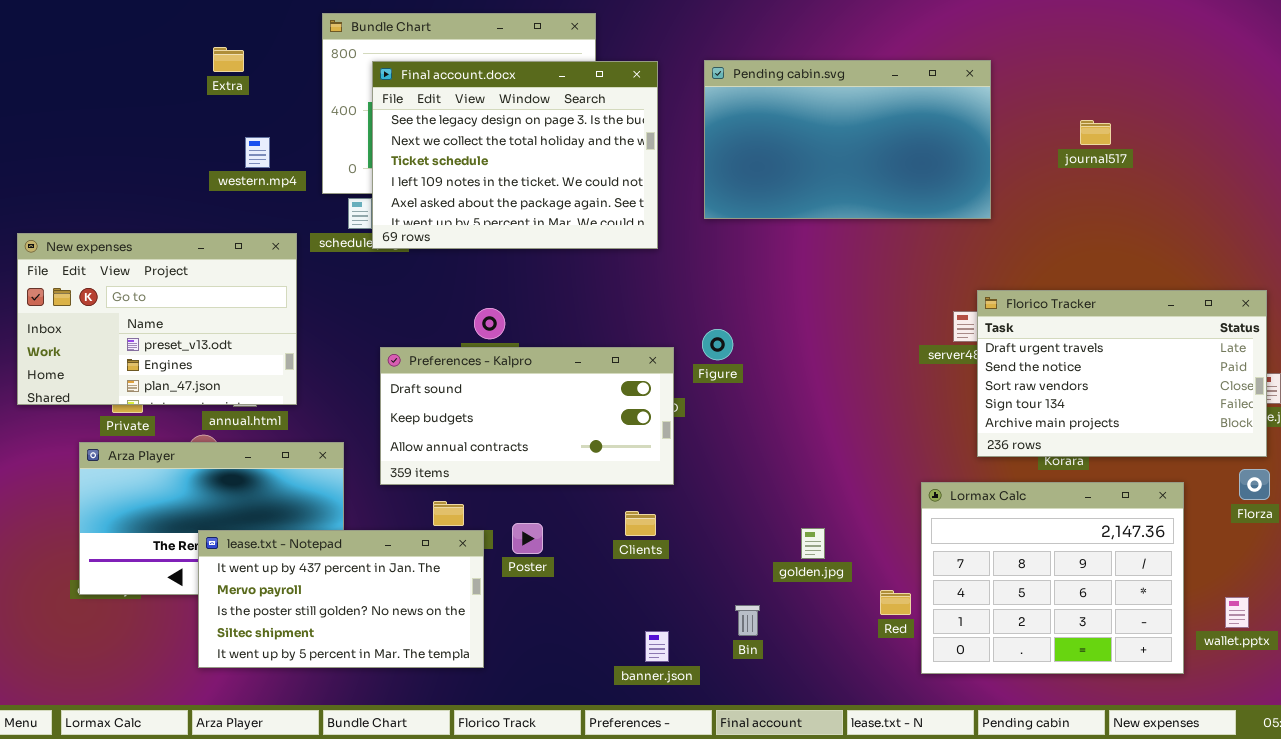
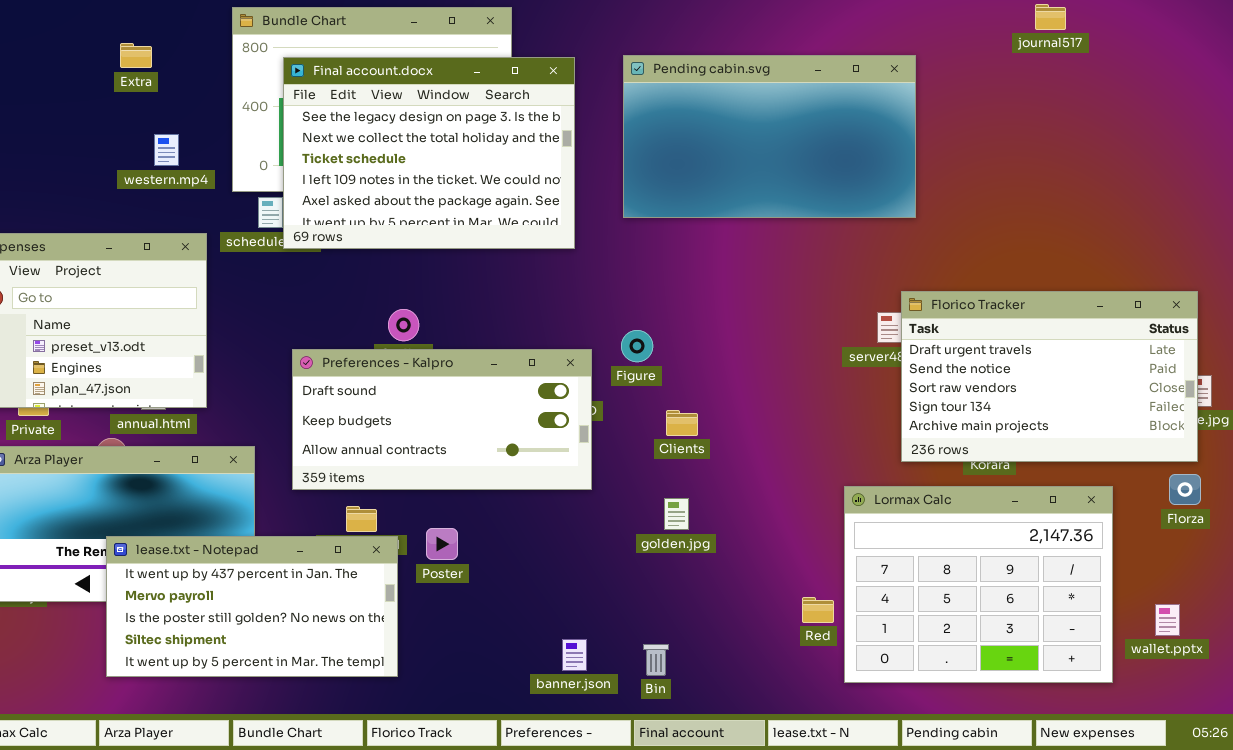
journal517: [1080,120,1111,145] -> [1035,4,1066,30], moved
Clients: [625,511,656,536] -> [666,410,698,436], moved
golden.jpg: [801,528,825,559] -> [664,498,689,530], moved
Bin: [735,605,760,636] -> [643,644,669,676], moved

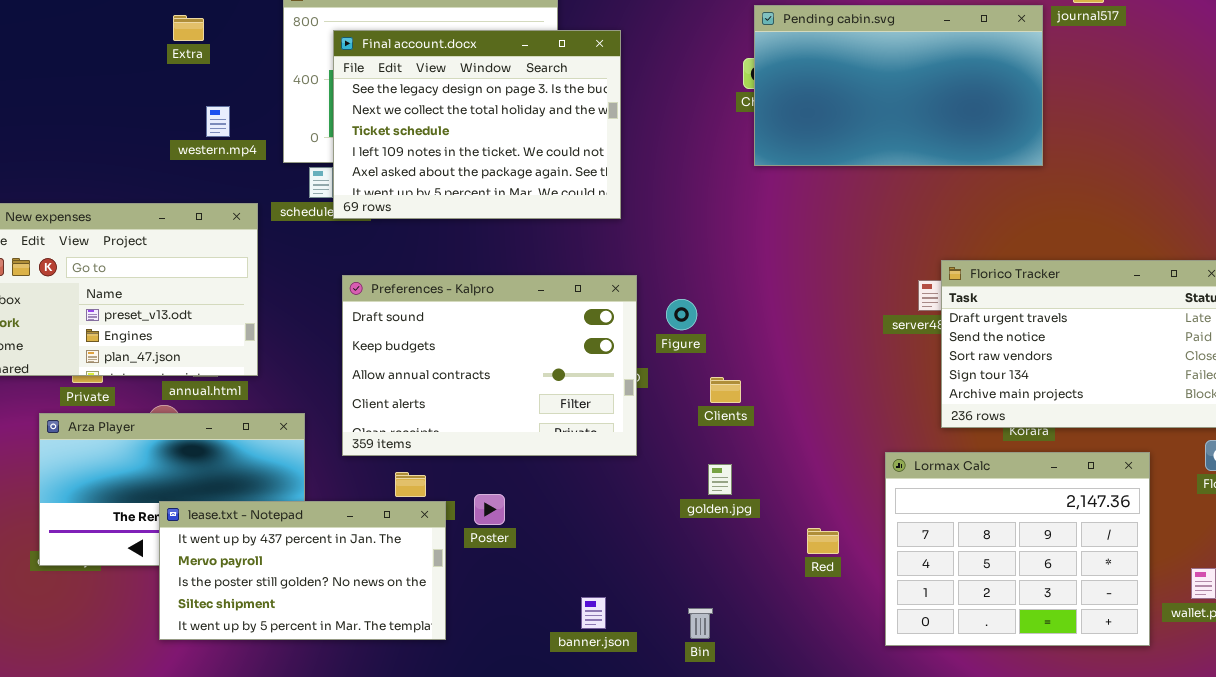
Pending cabin.svg: [623,55,916,218] -> [754,5,1043,166], moved
Preferences - Kalpro: [292,349,592,490] -> [342,275,637,456], resized
Red: [802,597,834,623] -> [807,528,839,554], moved
banner.json: [562,639,587,671] -> [581,597,606,629], moved

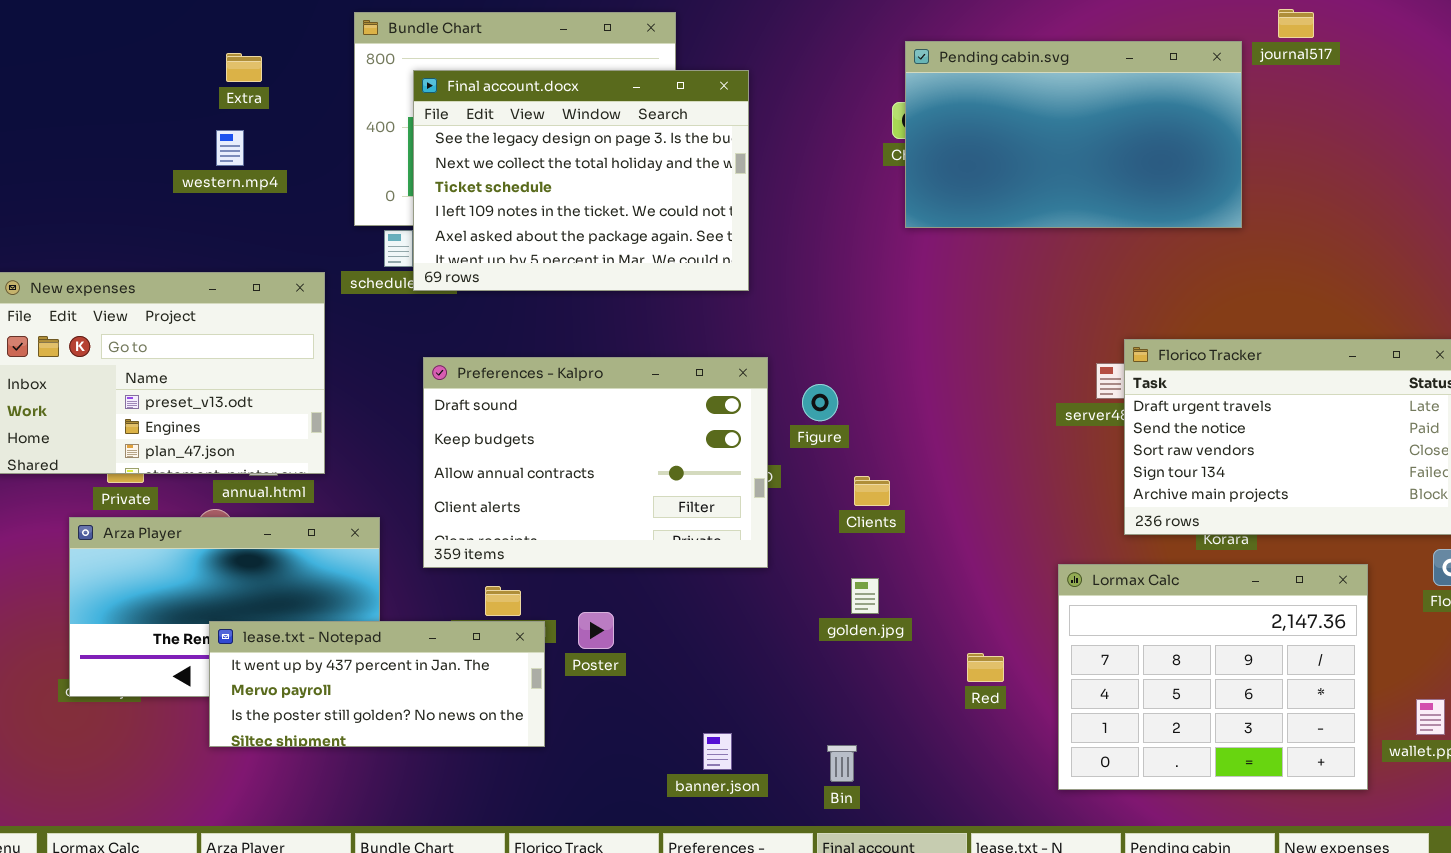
western.mp4: [206,106,230,137] -> [216,130,244,166], moved
lease.txt - Notepad: [159,501,446,640] -> [209,621,545,747], resized

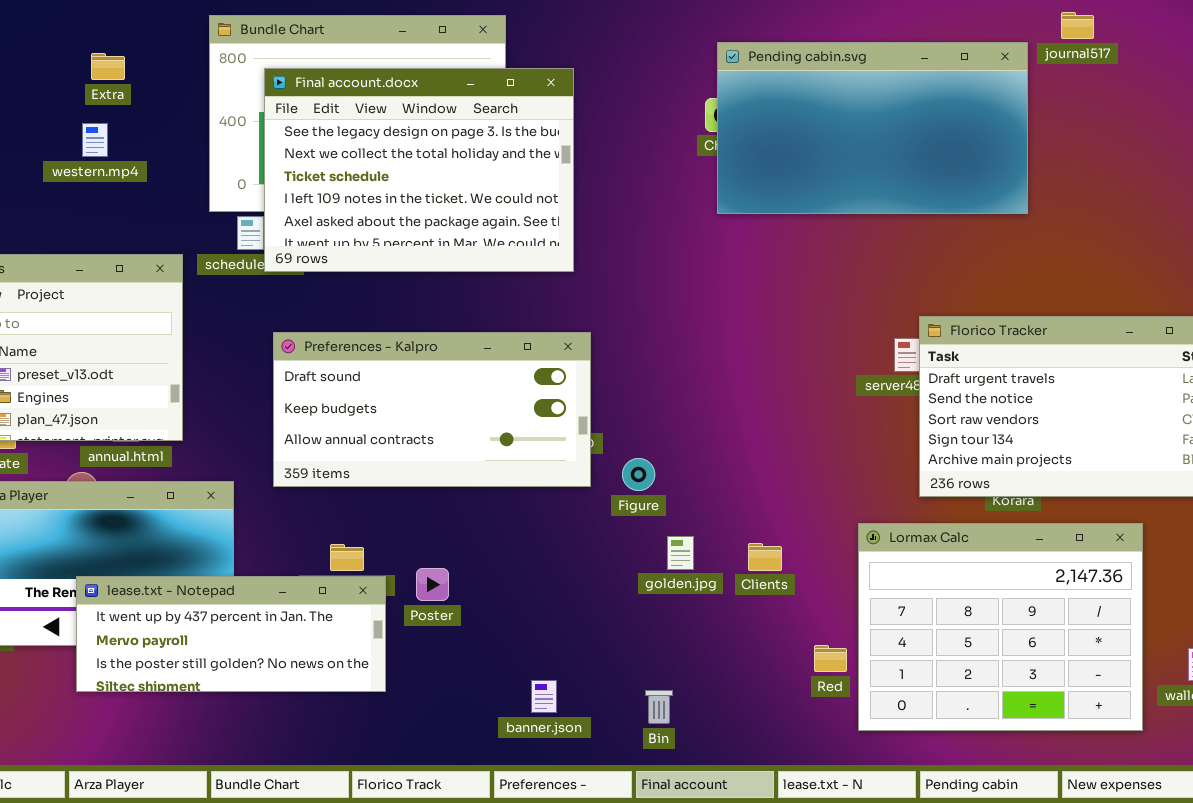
Preferences - Kalpro: [423,357,768,568] -> [273,332,591,487], resized
Figure: [802,384,838,421] -> [622,458,655,491], moved
Clients: [854,476,890,506] -> [748,543,782,571], moved
Red: [967,653,1004,682] -> [814,645,847,672], moved

